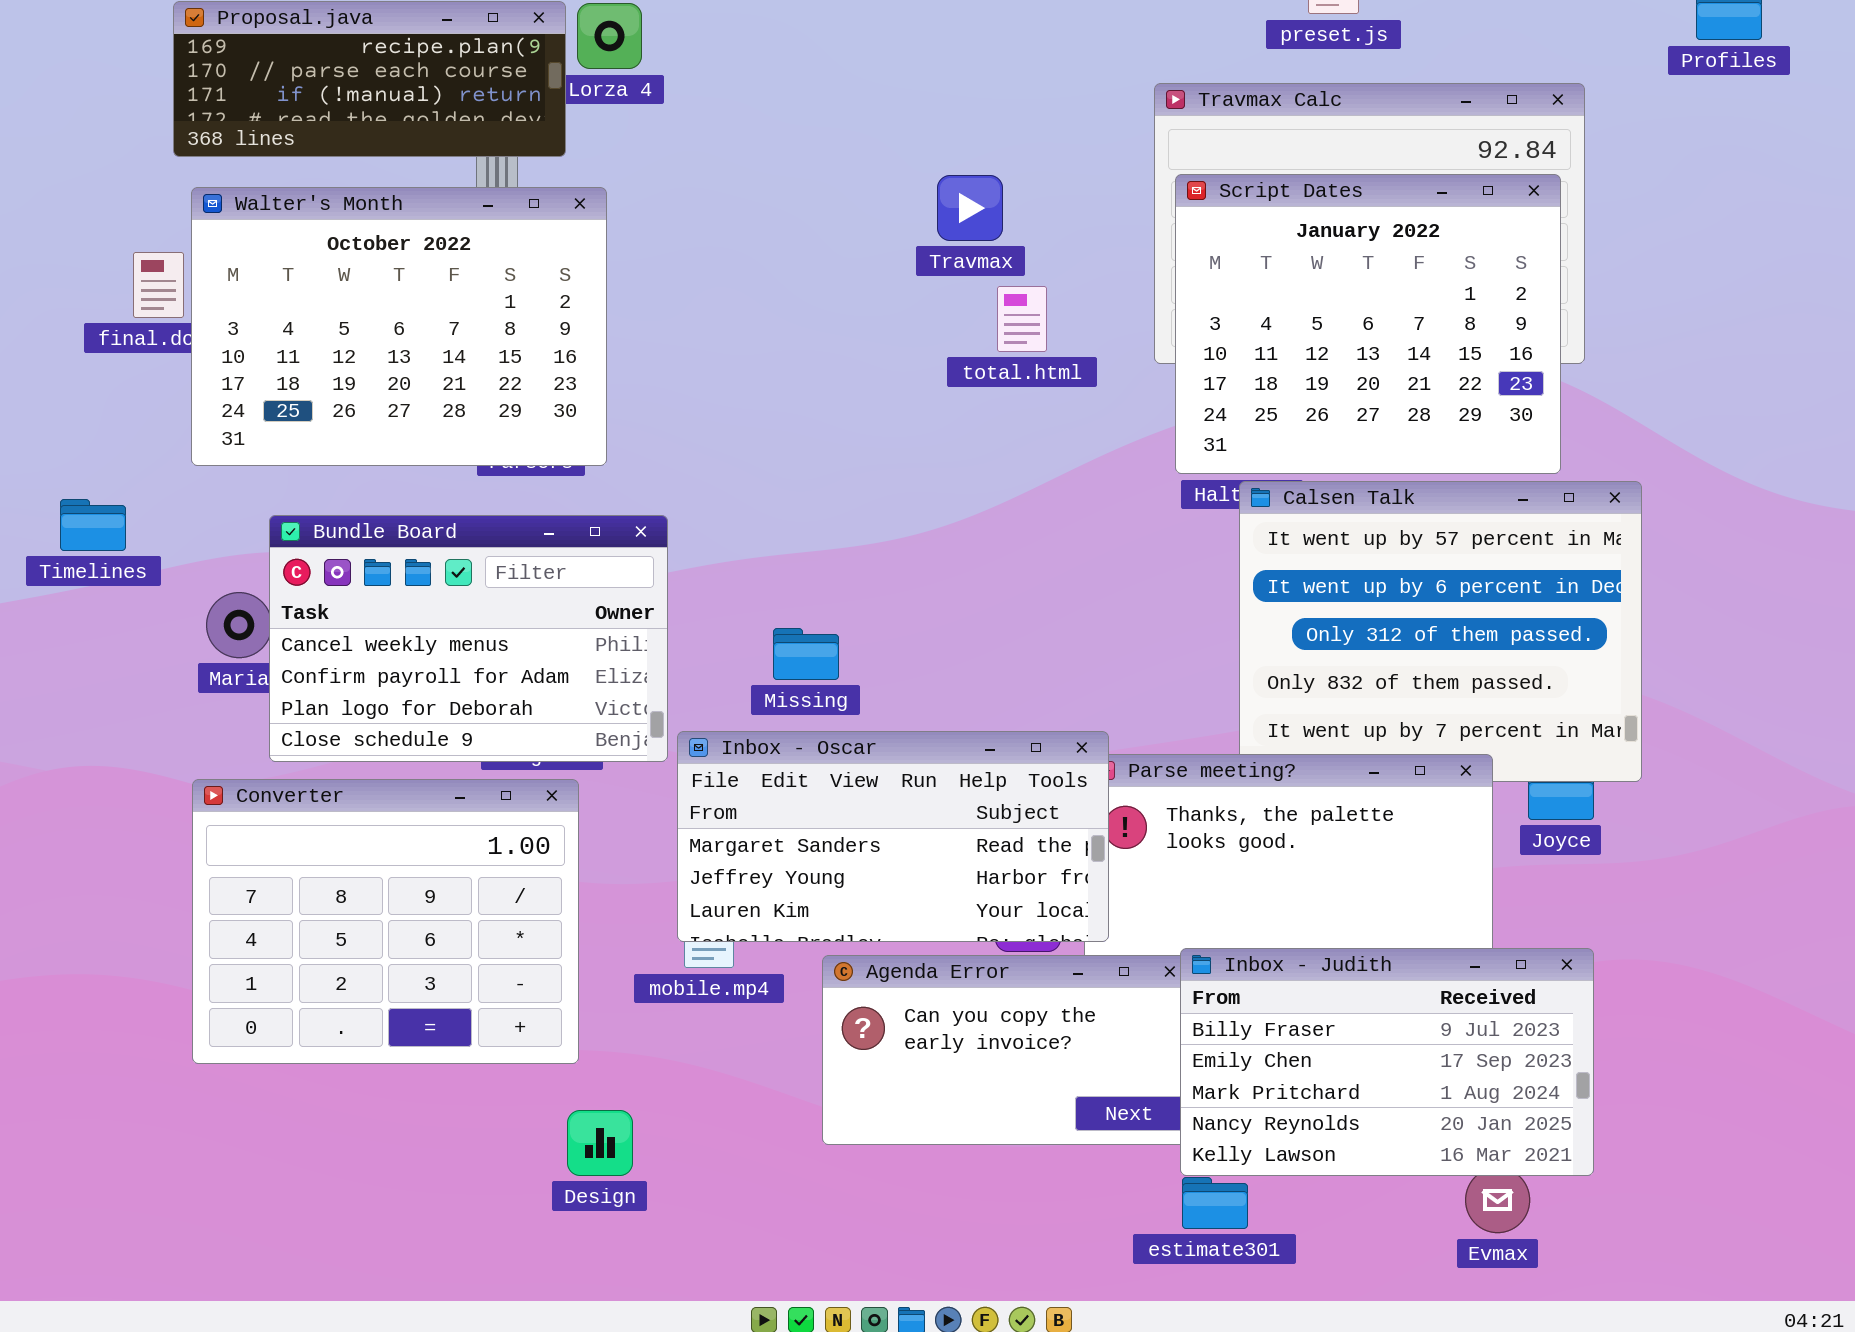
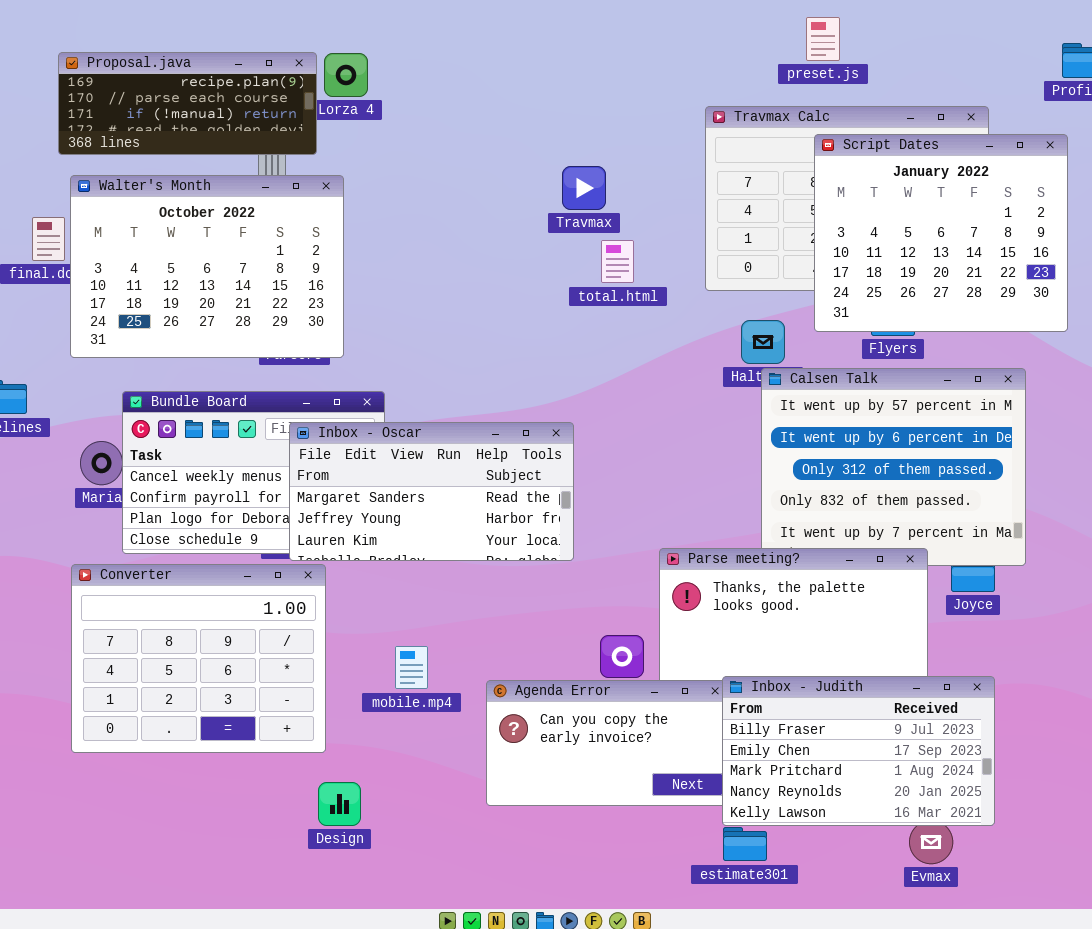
Script Dates: [1175,174,1561,474] -> [814,134,1068,332], moved
Inbox - Oscar: [677,731,1109,942] -> [289,422,574,561], moved

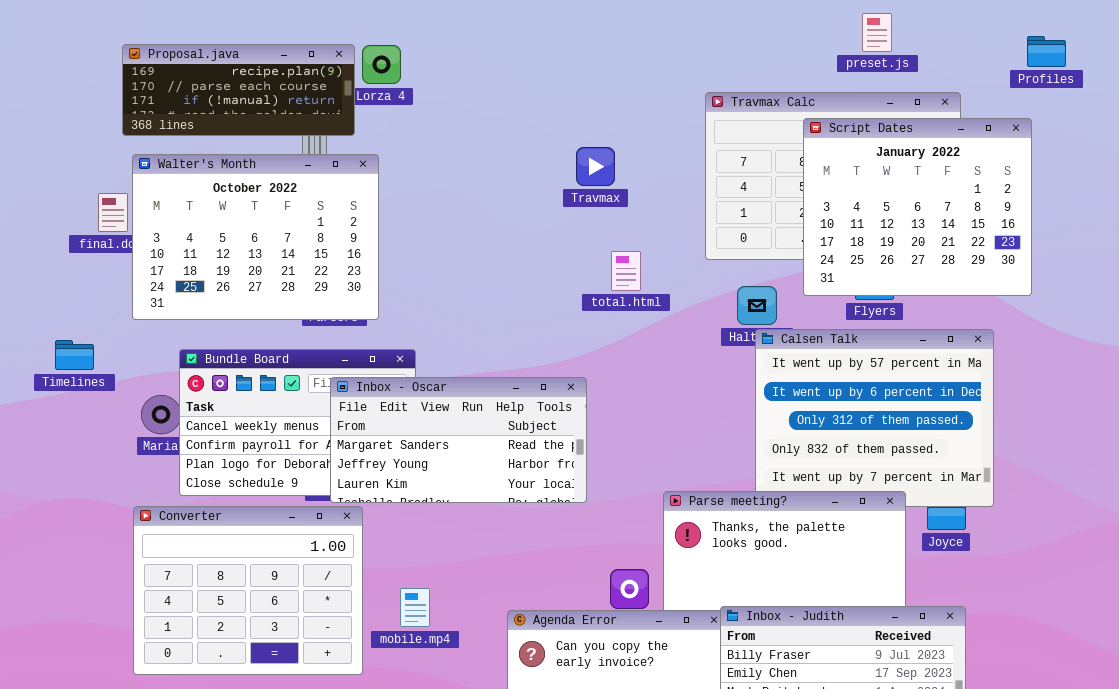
preset.js: [806,17,840,61] -> [862,13,892,52], moved
total.html: [601,240,634,283] -> [611,251,641,291], moved
mobile.mp4: [395,646,428,689] -> [400,588,430,627], moved

